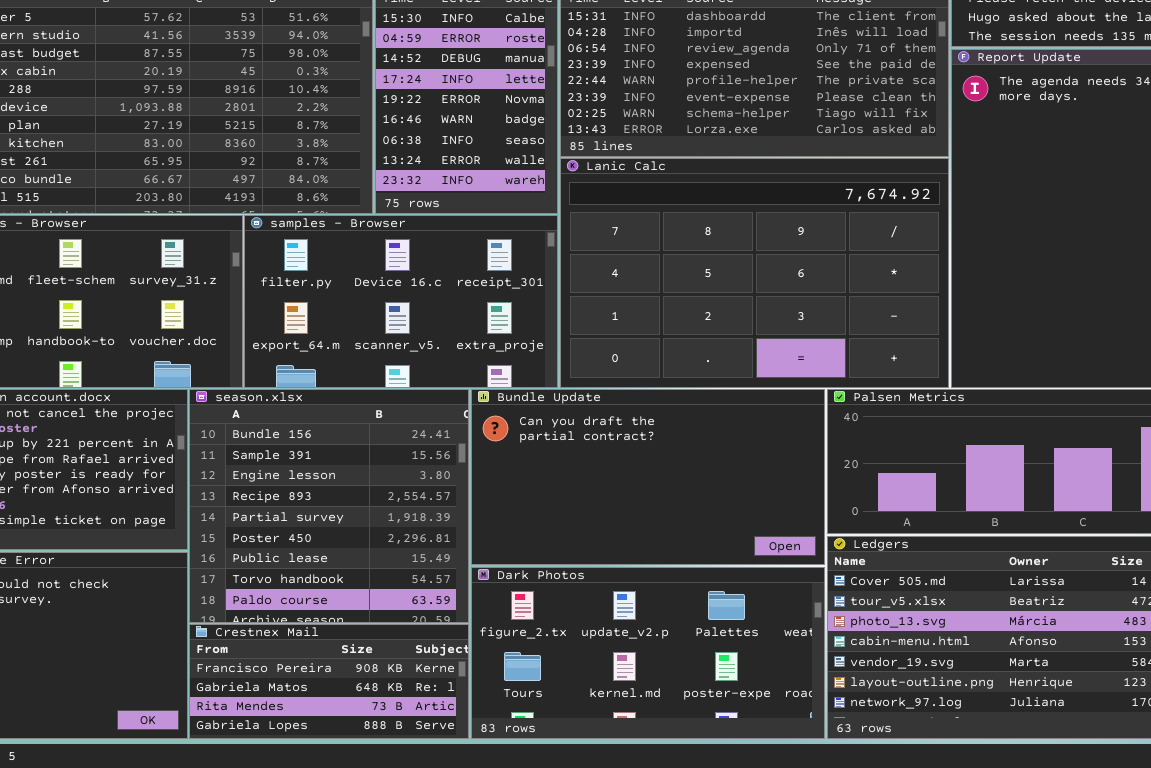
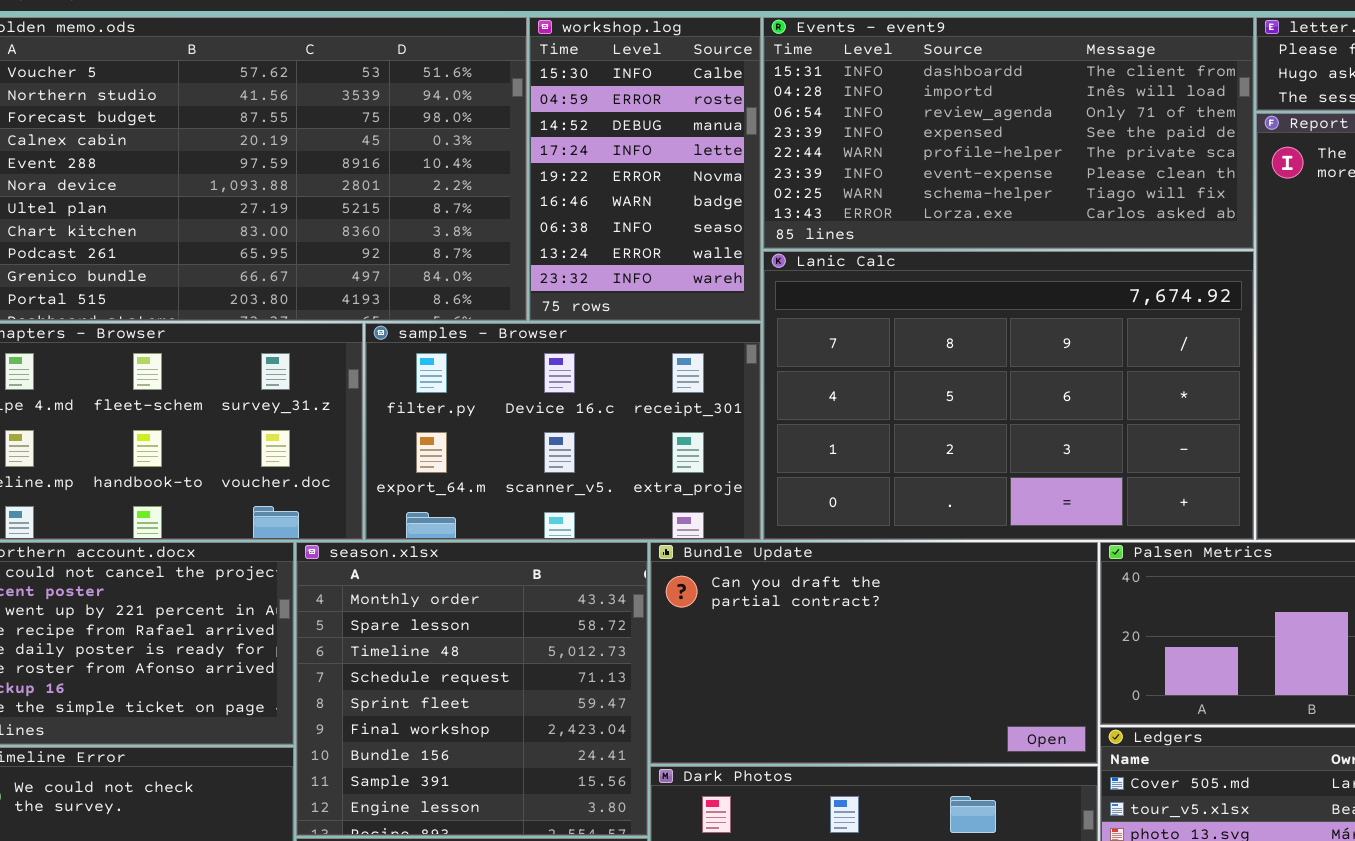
season.xlsx: [189,389,469,623] -> [296,542,648,836], scrolled up 6 rows

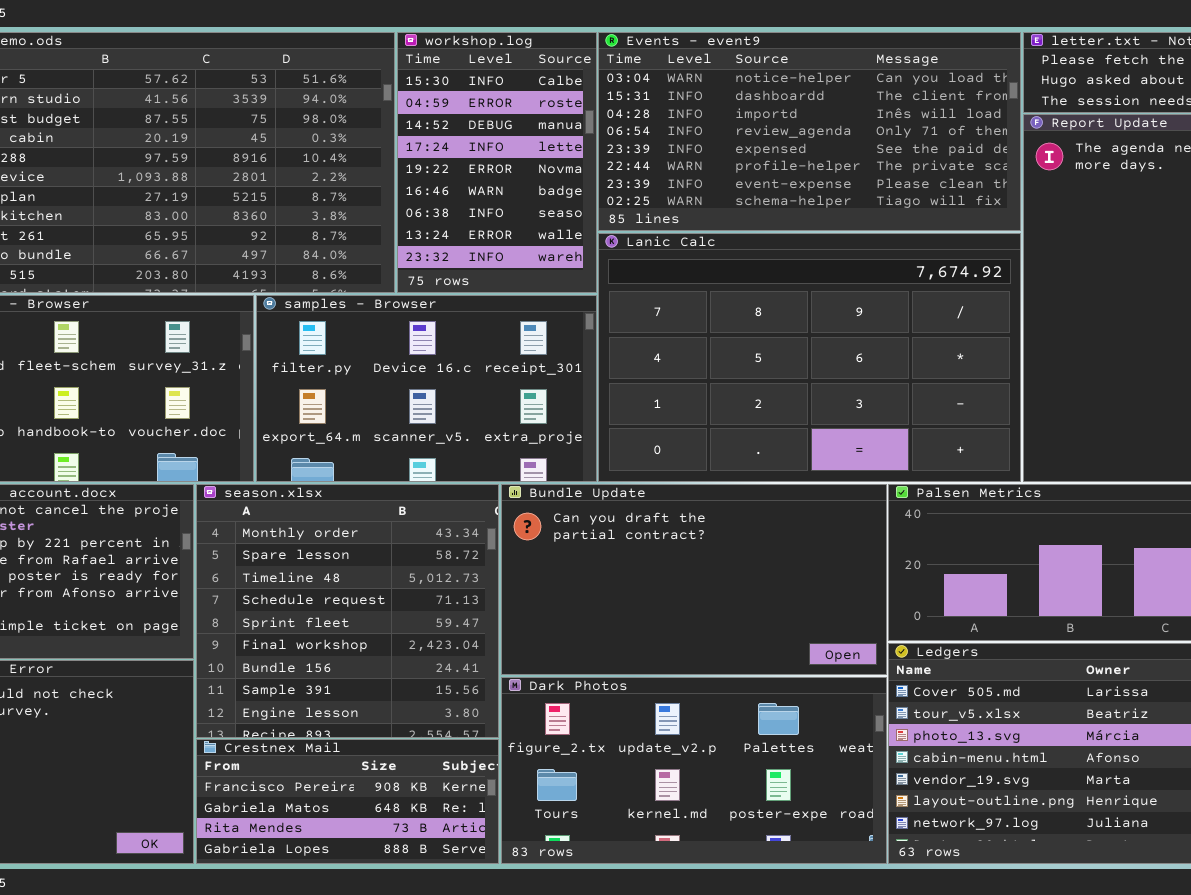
Events - event9: [763,17,1254,249] -> [598,32,1021,231], scrolled up 1 row

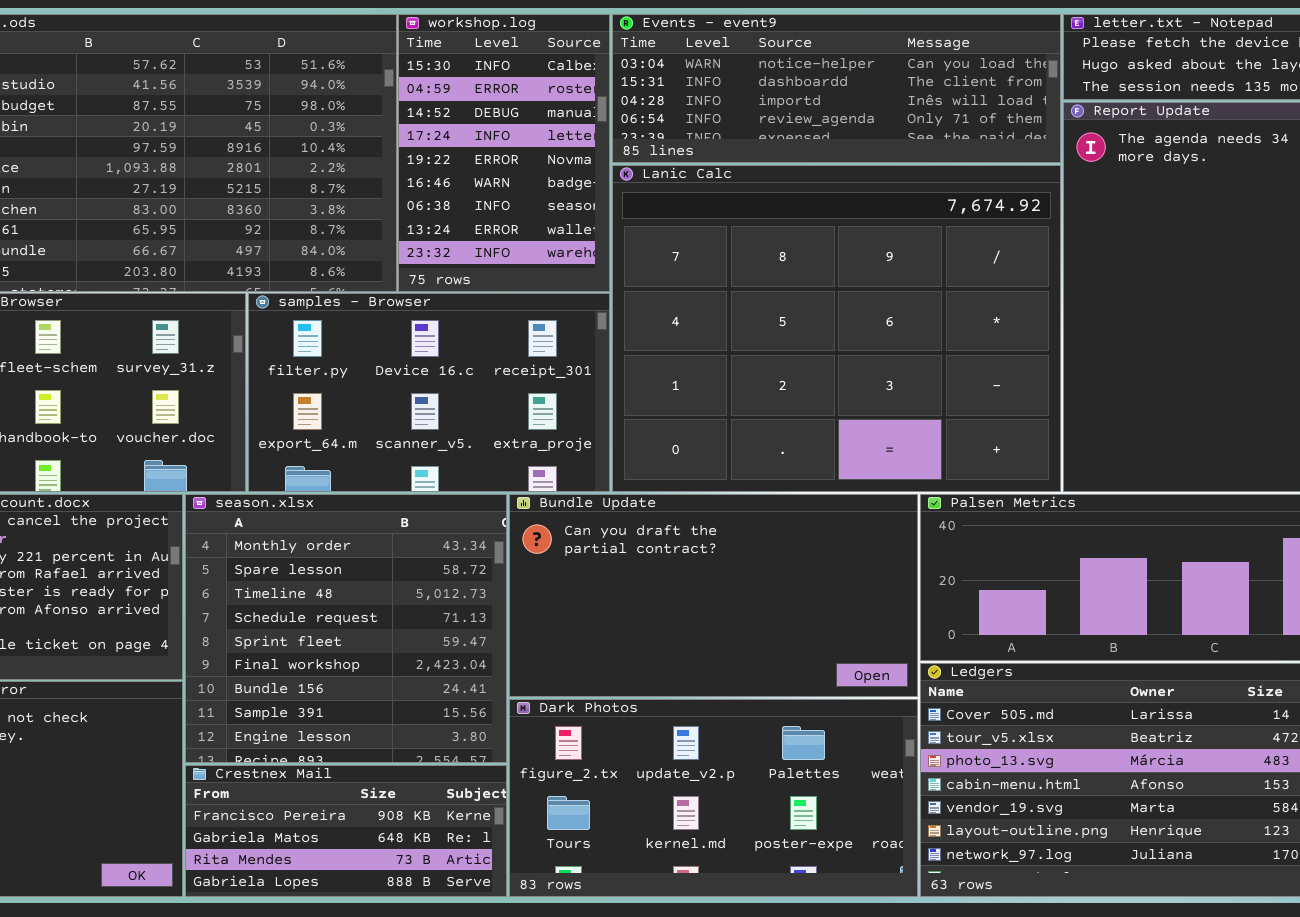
Events - event9: [598,32,1021,231] -> [612,14,1061,163], resized
Lanic Calc: [598,233,1021,482] -> [612,165,1061,492], resized

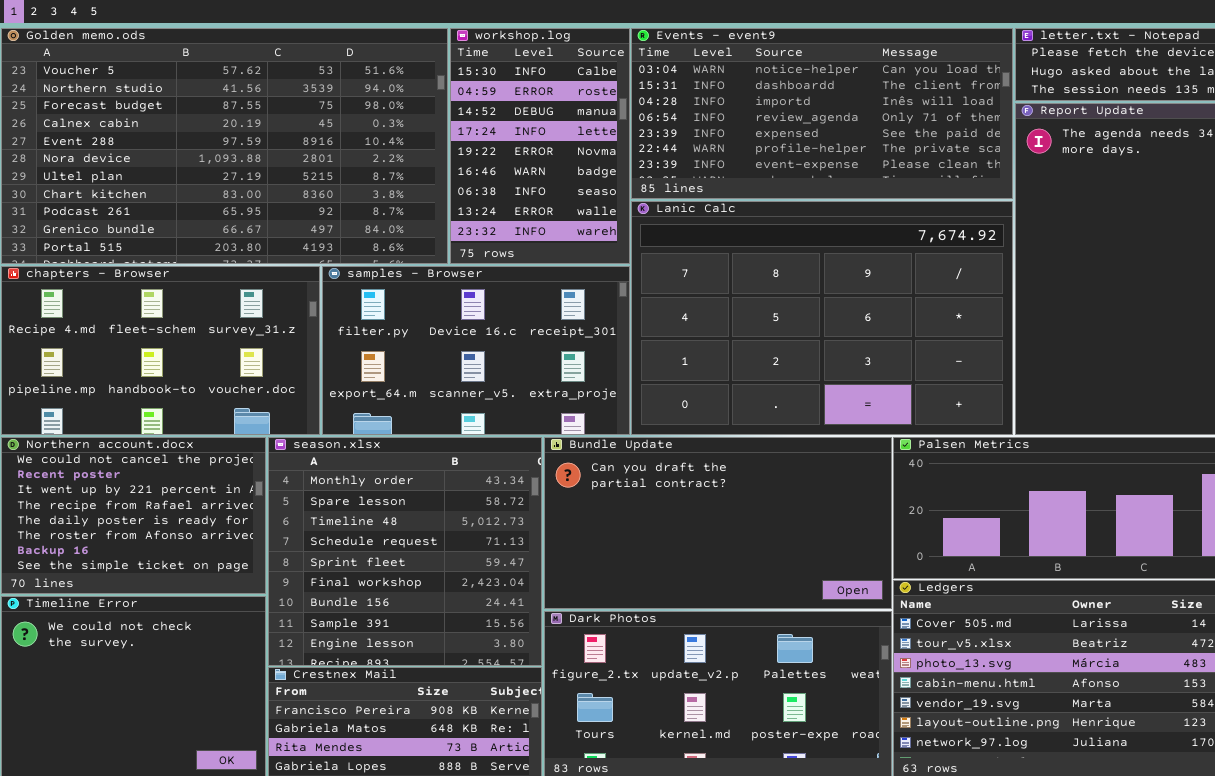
Events - event9: [612,14,1061,163] -> [631,28,1013,199], resized
Lanic Calc: [612,165,1061,492] -> [631,201,1013,435], resized

